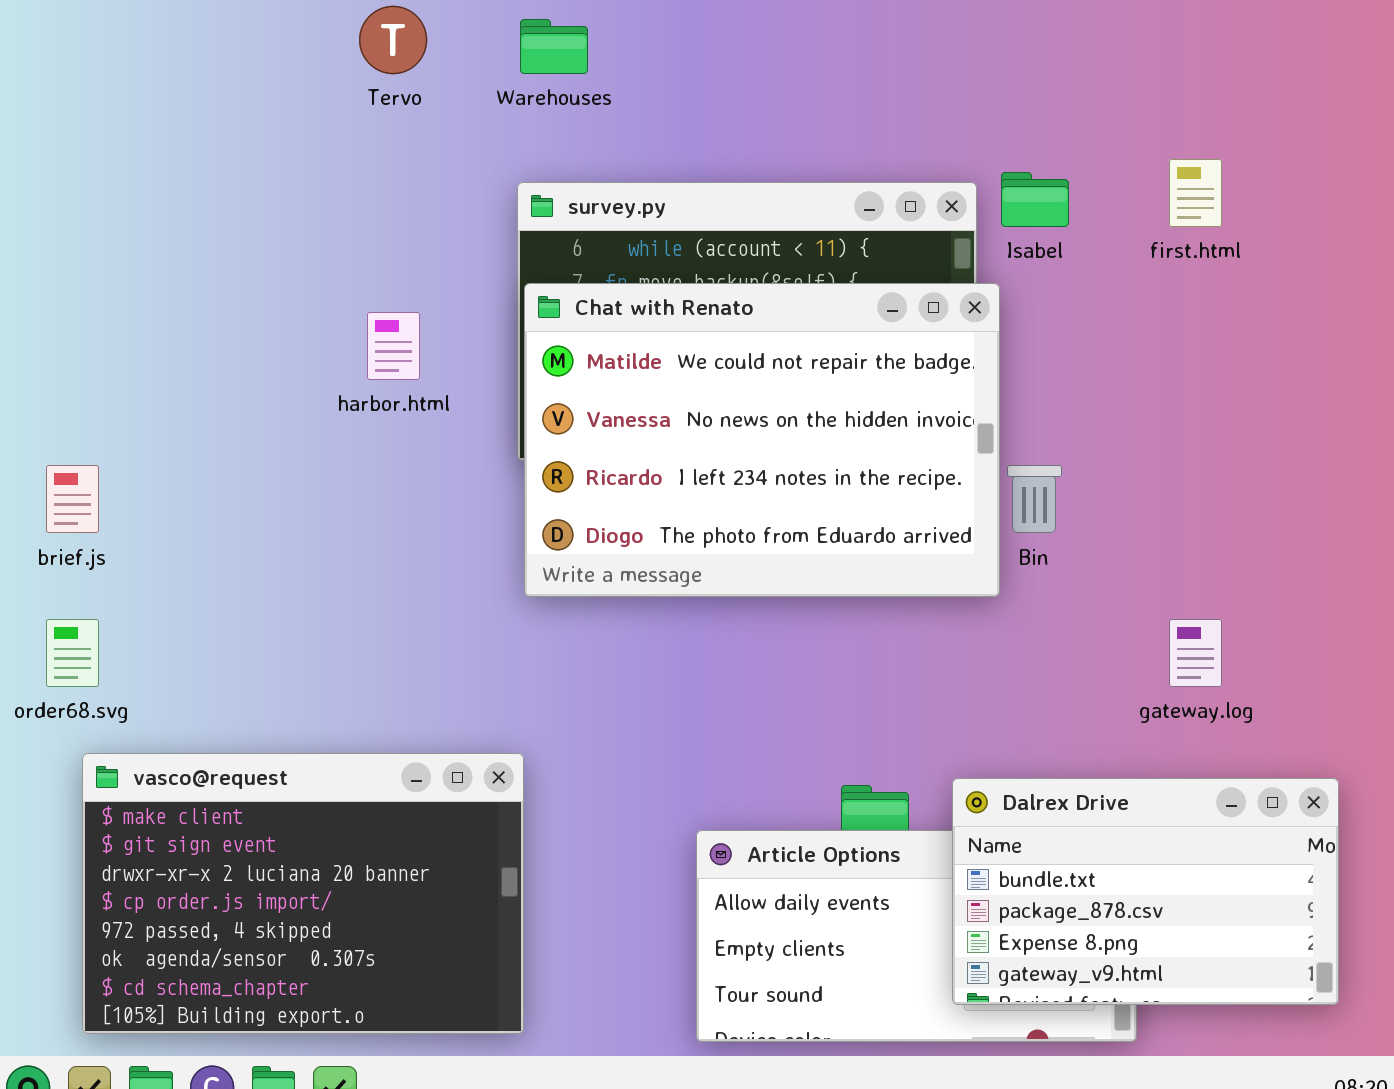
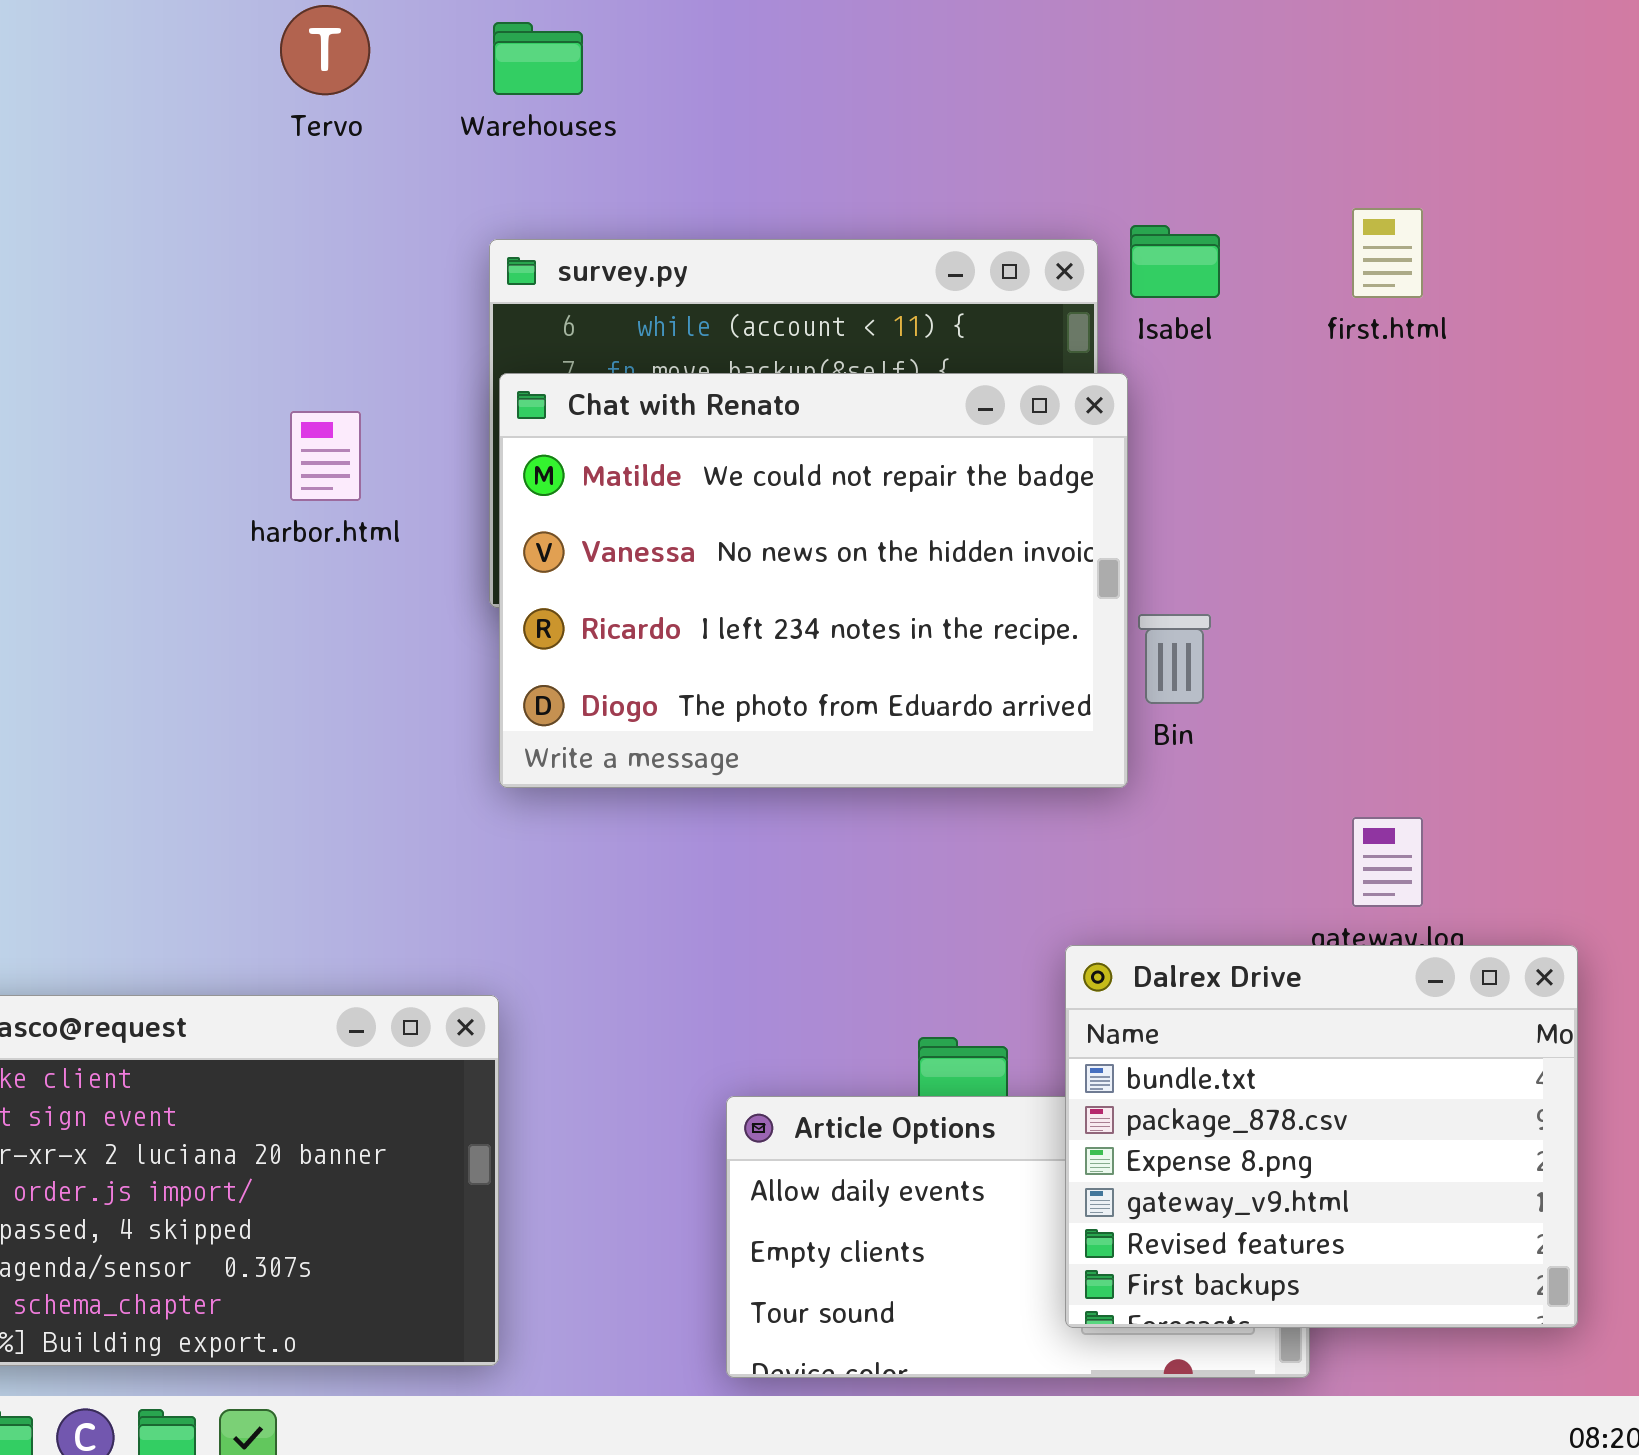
Dalrex Drive: [952,778,1339,1005] -> [1065,945,1578,1328], resized

